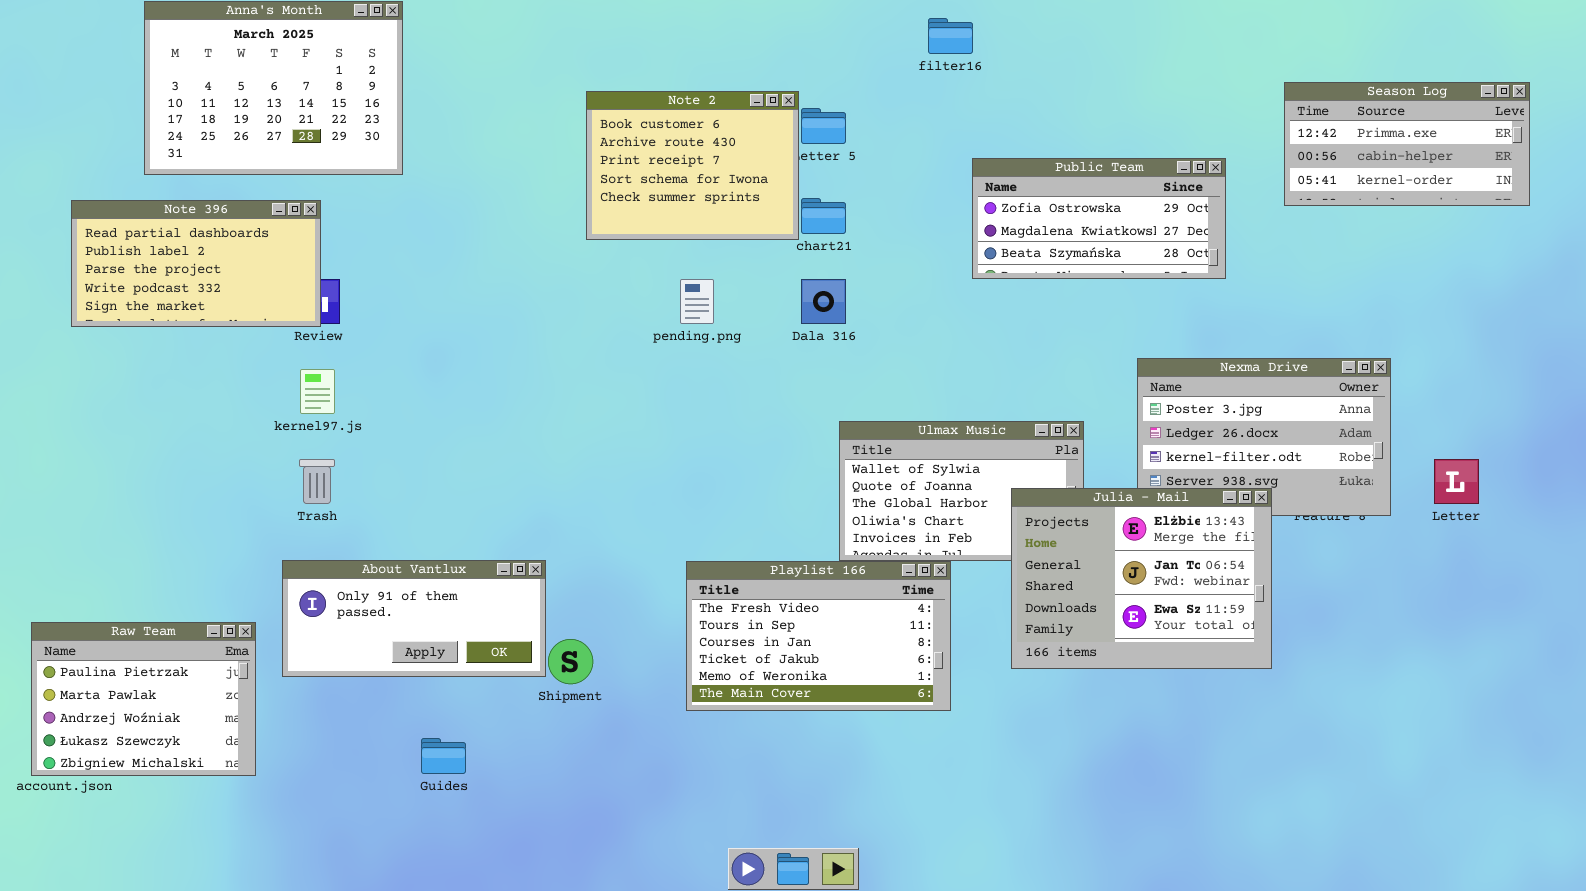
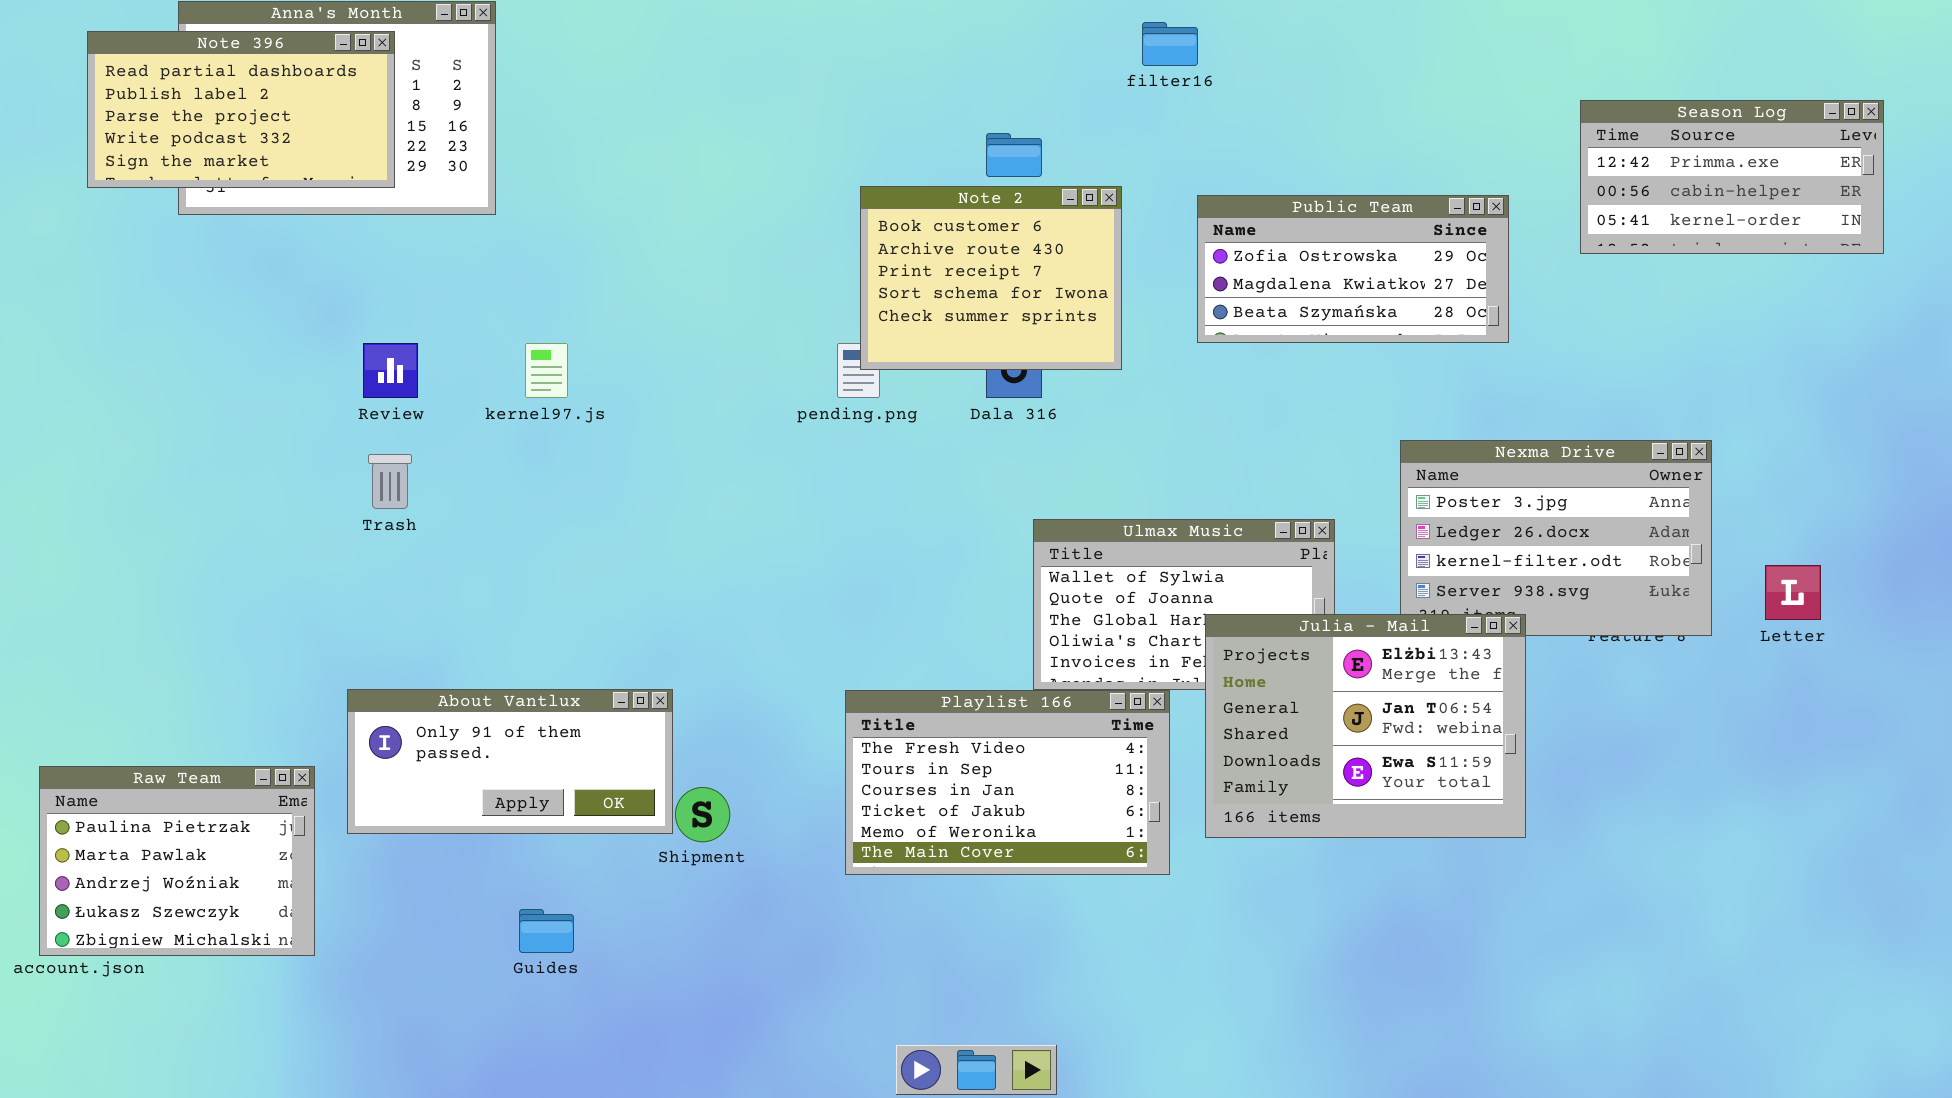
Note 2: [586,91,799,240] -> [860,186,1122,370], moved
Note 396: [71,200,321,327] -> [87,31,395,188], moved
kernel97.js: [300,369,335,414] -> [525,343,568,398], moved
Trash: [299,459,335,504] -> [368,454,412,509], moved
Julia - Mail: [1011,488,1272,669] -> [1205,614,1526,838], moved

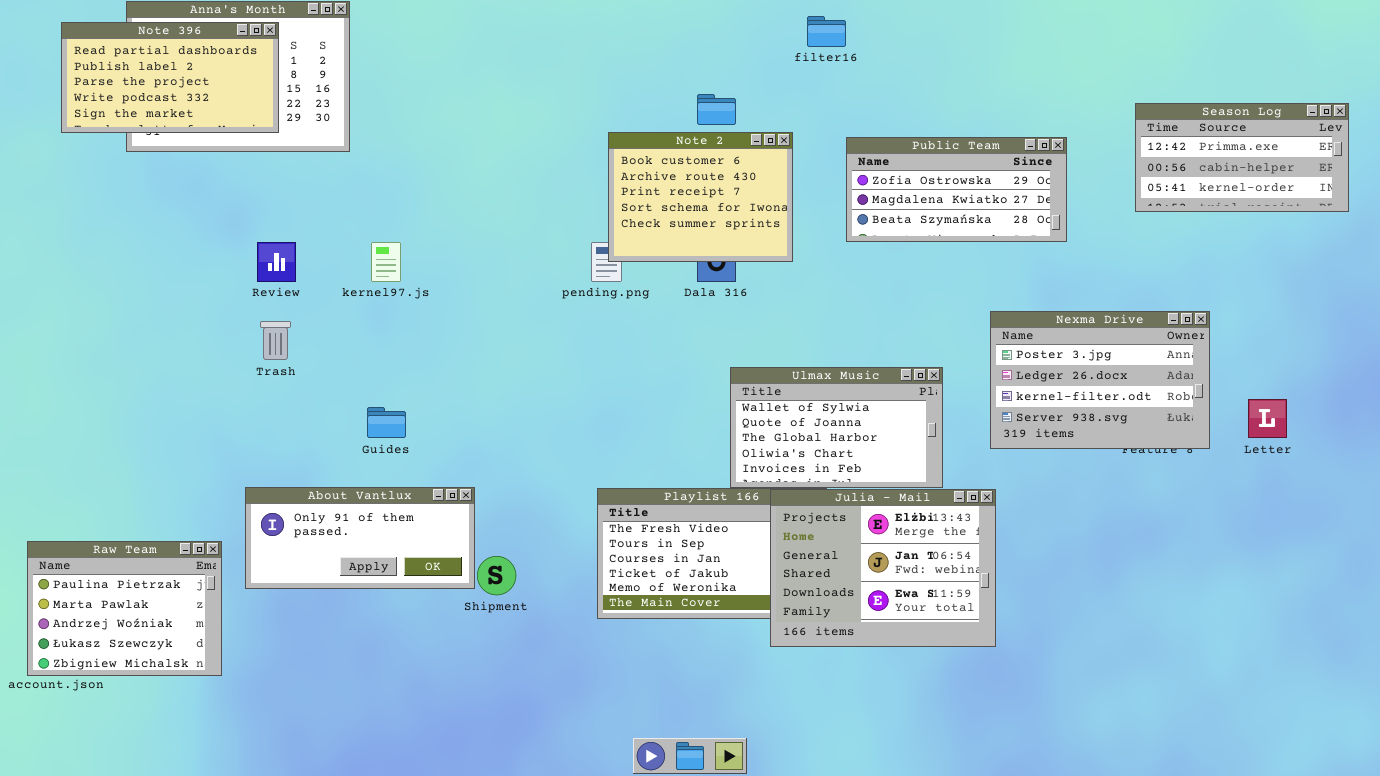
Season Log: [1580,100,1884,254] -> [1135,103,1349,212], moved
Julia - Mail: [1205,614,1526,838] -> [770,489,996,647], moved
Guides: [519,909,574,953] -> [367,407,406,438], moved

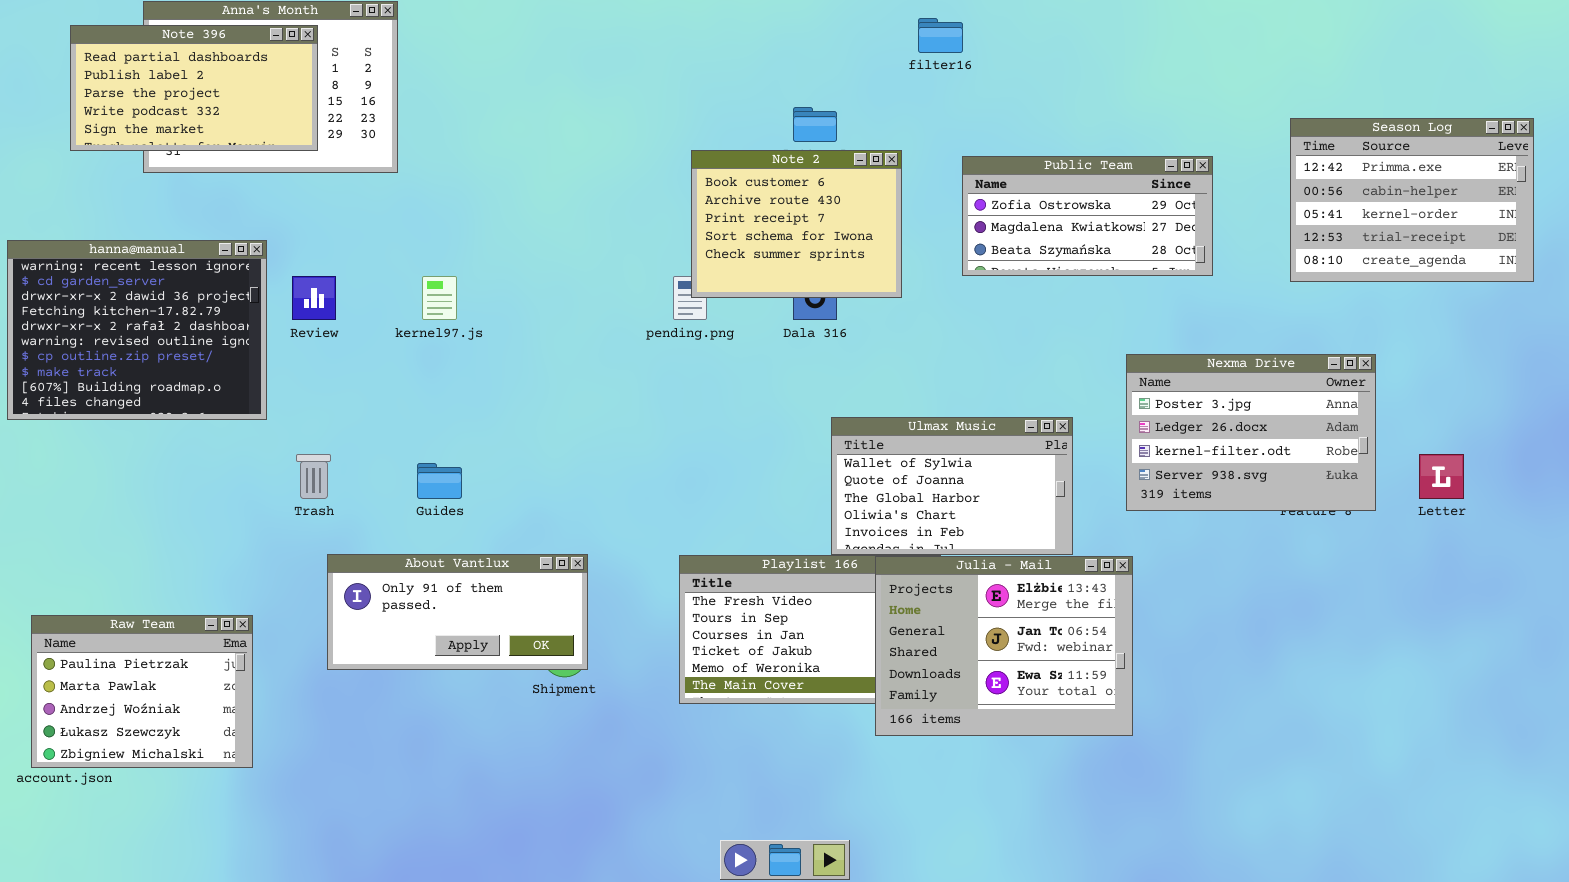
Season Log: [1135,103,1349,212] -> [1290,118,1534,282], resized
hanna@manual: none -> [7,240,267,420], opened
Trash: [260,321,291,360] -> [296,454,331,499], moved
About Vantlux: [245,487,475,589] -> [327,554,588,670], moved

